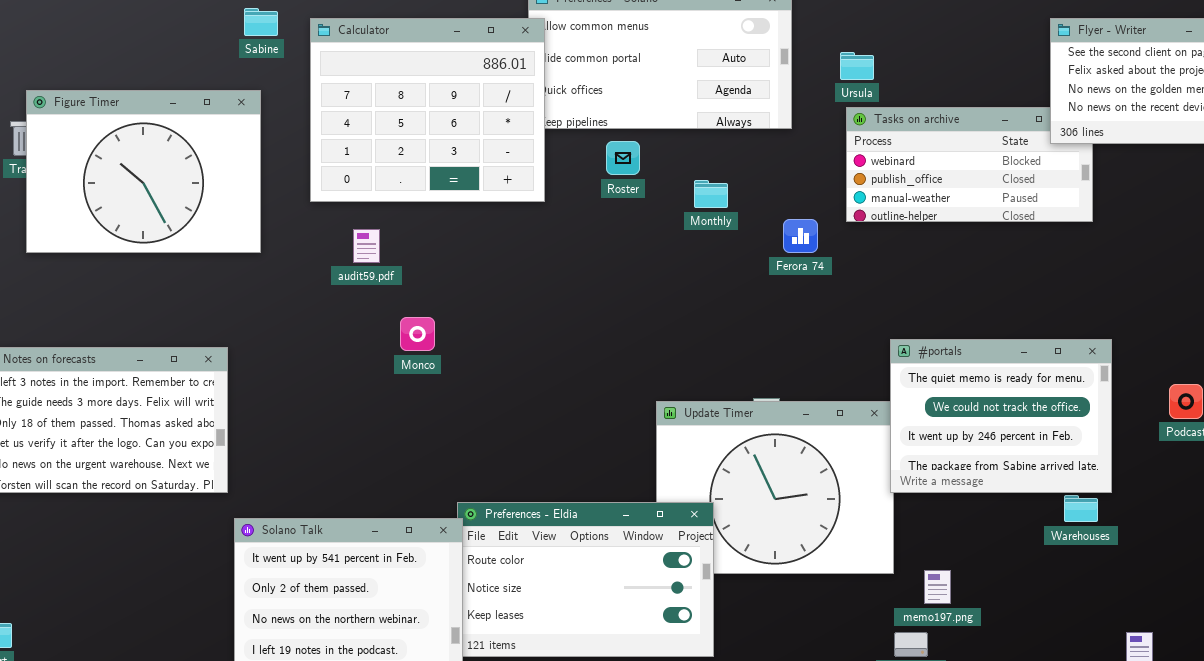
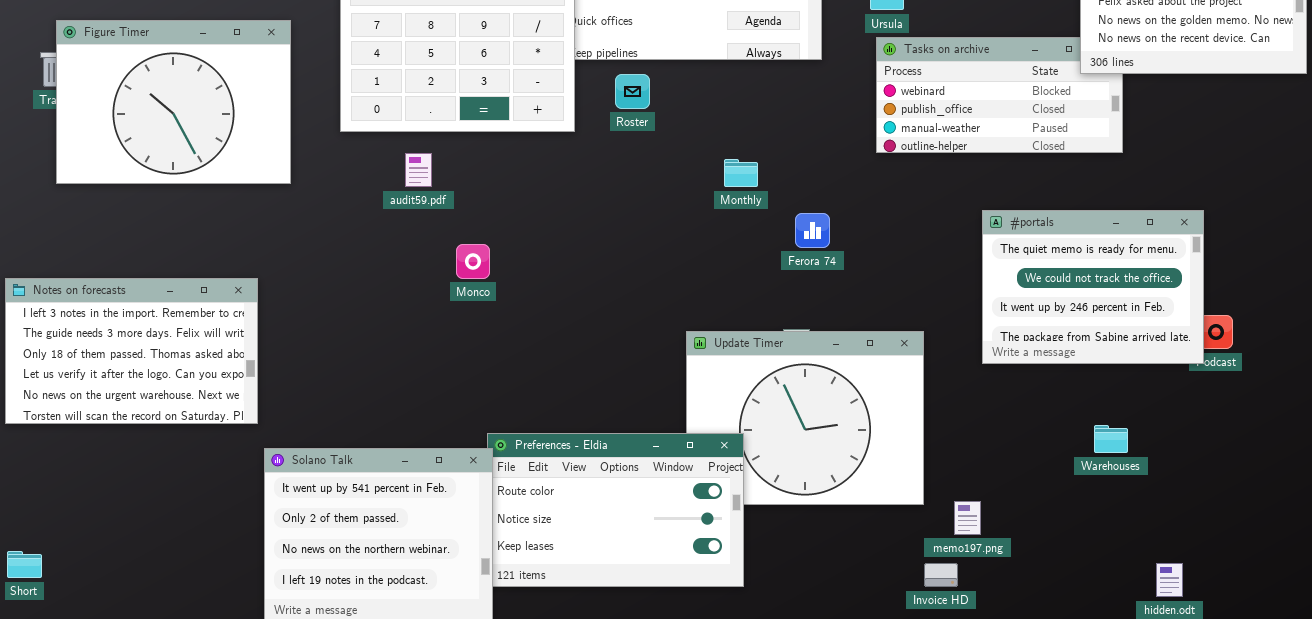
Roster: [606,141,640,175] -> [615,74,650,109], moved
Monthly: [694,180,728,208] -> [724,159,758,187], moved
Ferora 74: [783,219,818,253] -> [795,213,830,248], moved
audit59.pdf: [353,229,380,263] -> [405,153,432,187], moved
Monco: [400,317,435,351] -> [456,244,490,279], moved
#portals: [890,339,1112,493] -> [982,210,1204,364], moved

